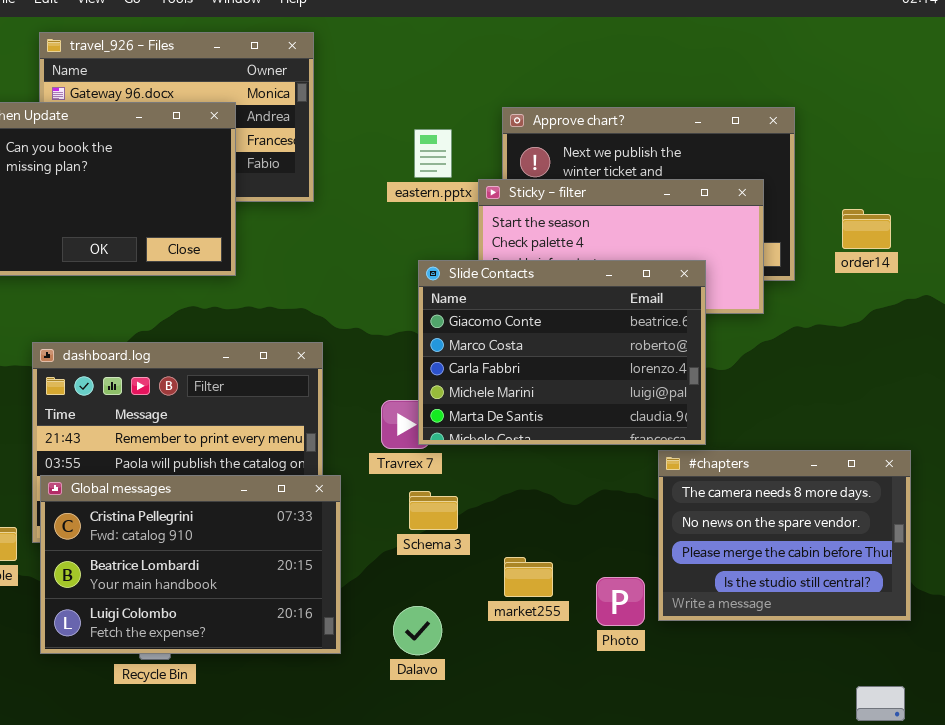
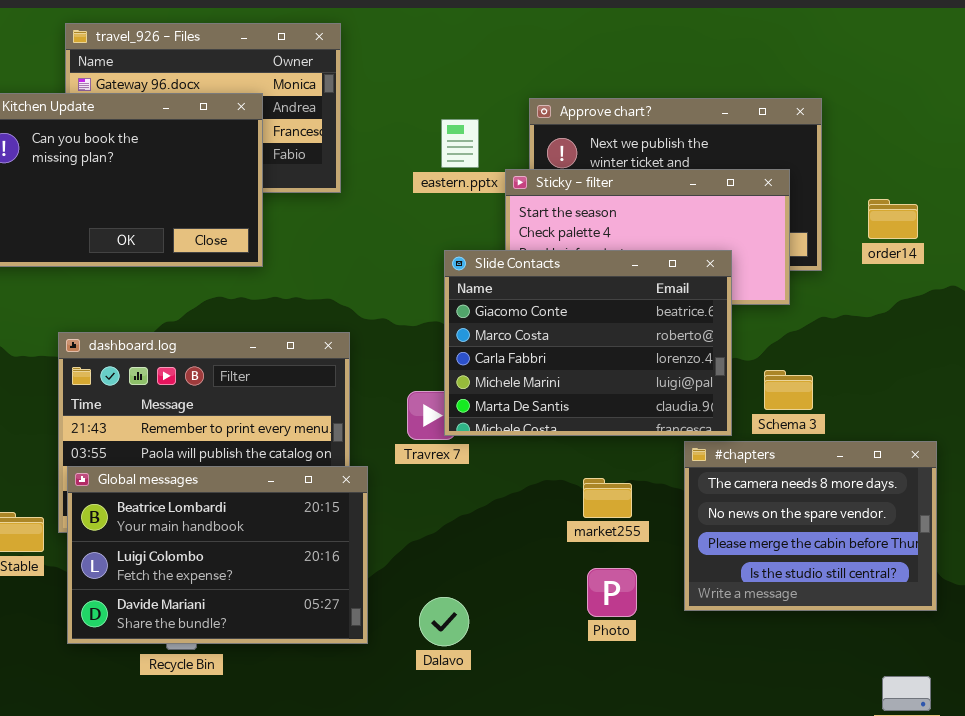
Global messages: [40,475,341,654] -> [67,466,368,644], scrolled down 1 row
Schema 3: [409,491,458,530] -> [764,370,813,410], moved
market255: [504,557,553,597] -> [583,478,632,518], moved
Photo: [596,577,645,626] -> [587,568,637,617], moved

